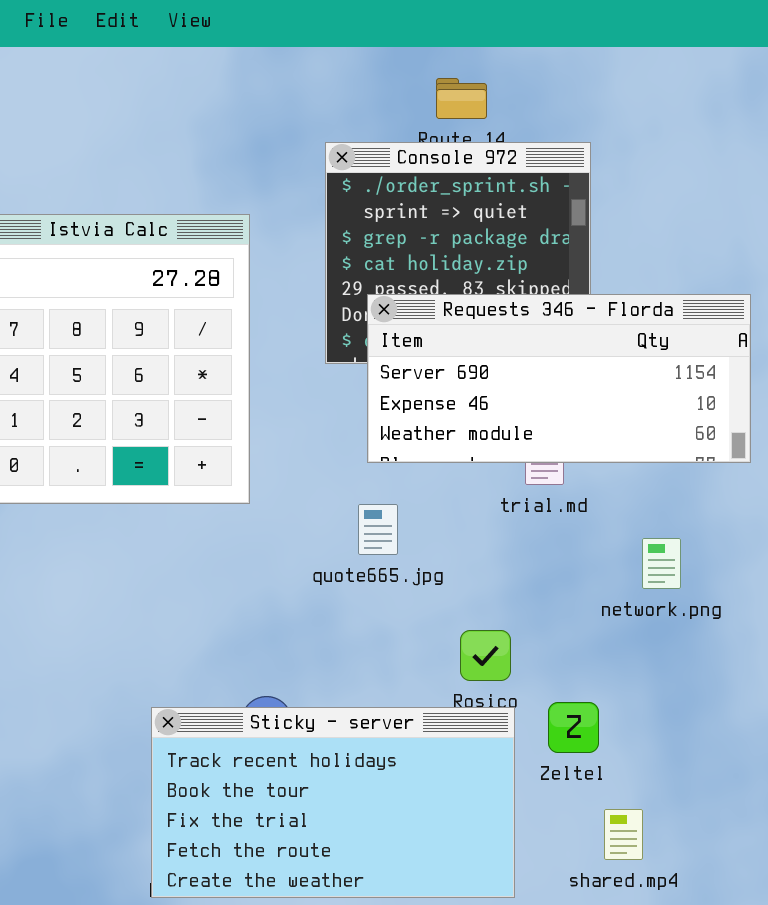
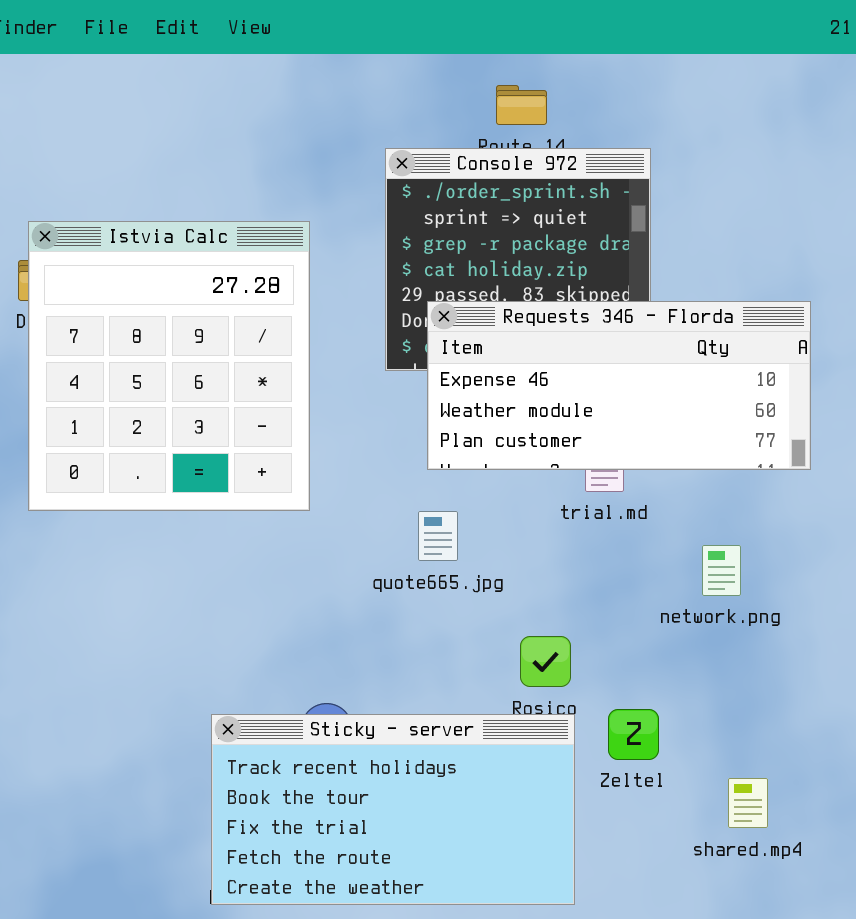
Requests 346 - Florda: [367,294,751,463] -> [427,301,811,470], scrolled down 1 row
shared.mp4: [604,809,643,860] -> [728,778,768,828], moved

